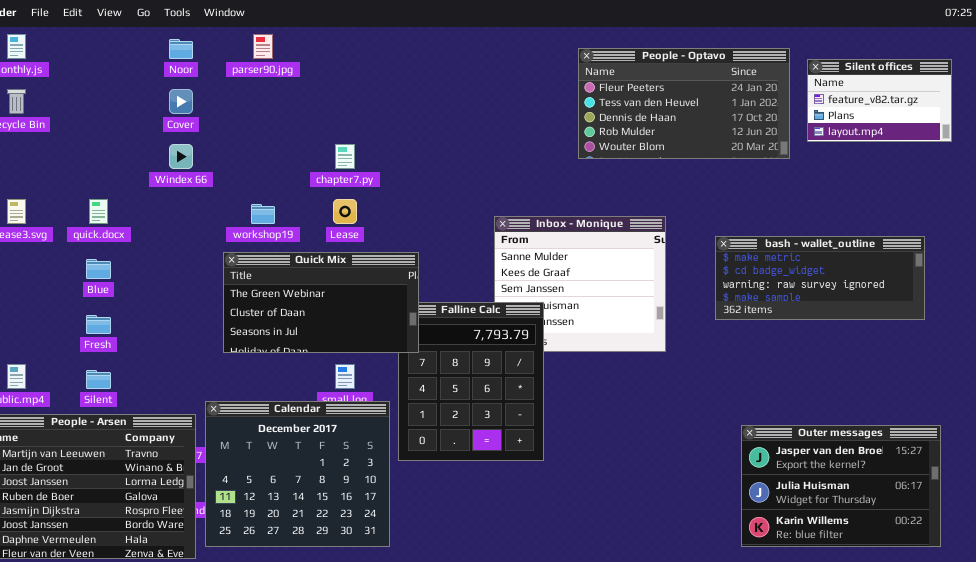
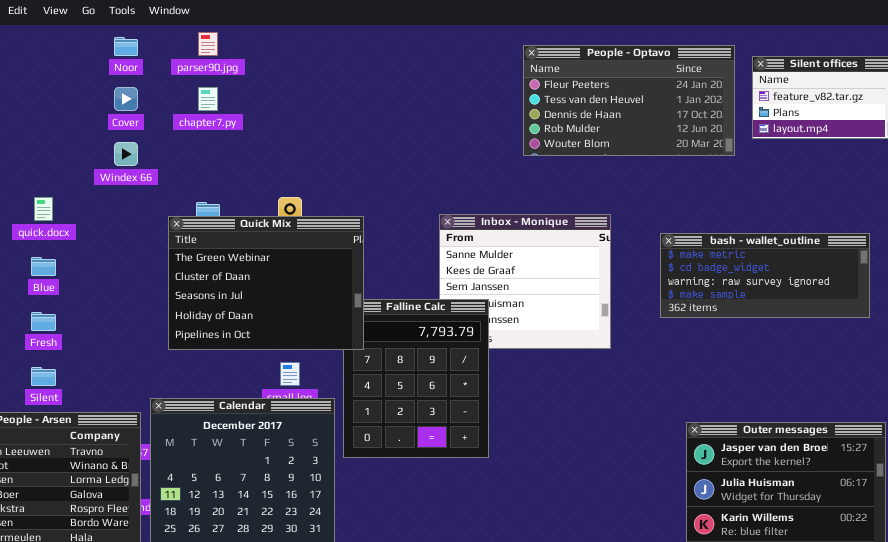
chapter7.py: [335,144,355,169] -> [198,87,218,111], moved
Quick Mix: [223,252,419,353] -> [168,216,364,350], resized

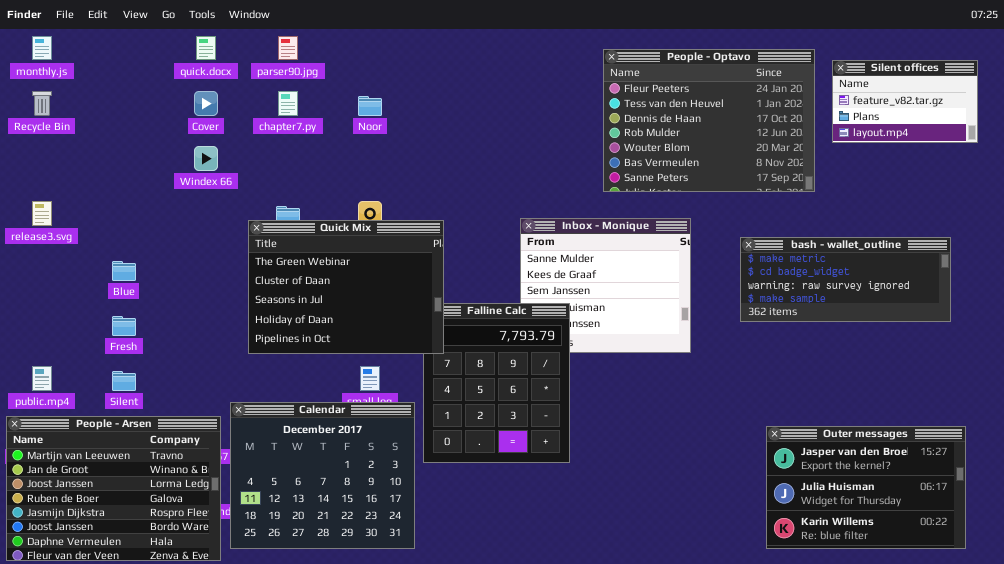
Noor: [114,37,138,56] -> [358,96,382,116], moved
People - Optavo: [523,45,735,156] -> [603,49,815,192], resized
quick.docx: [34,197,53,221] -> [196,36,216,60], moved

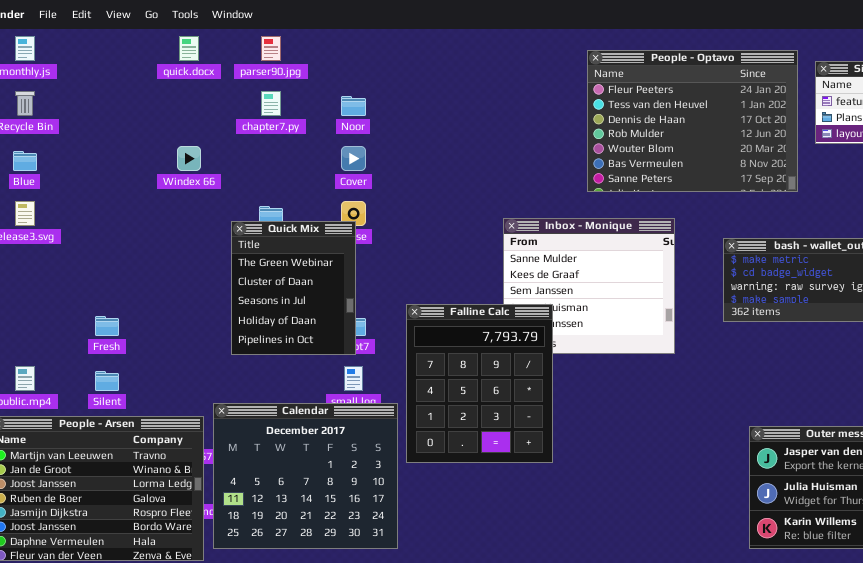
Cover: [194,91,218,116] -> [341,146,366,171], moved
Quick Mix: [248,220,444,354] -> [231,221,356,355], resized
Blue: [112,261,136,281] -> [13,151,37,171], moved

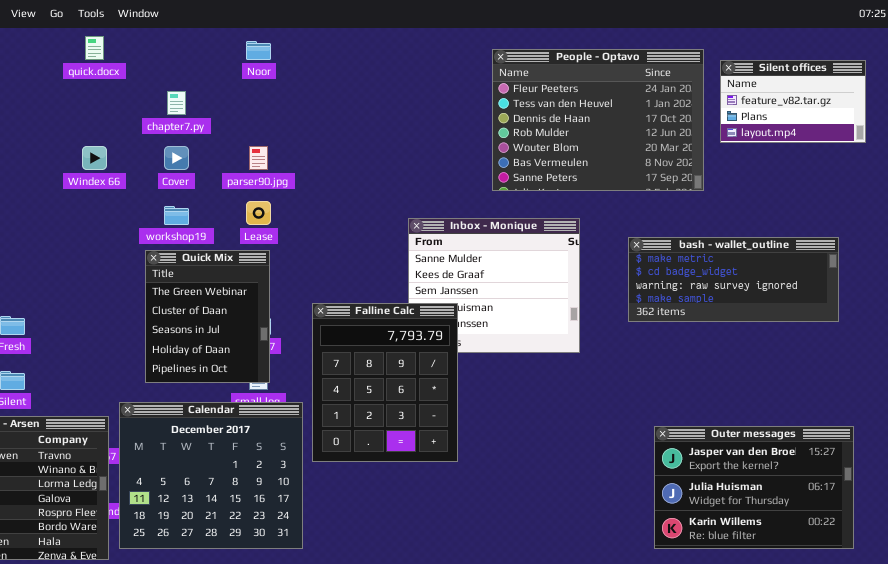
parser90.jpg: [261,36,281,61] -> [249,146,268,170], moved
Noor: [341,96,366,116] -> [246,41,271,60], moved
Cover: [341,146,366,171] -> [164,146,189,170], moved
Quick Mix: [231,221,356,355] -> [145,250,270,383], moved

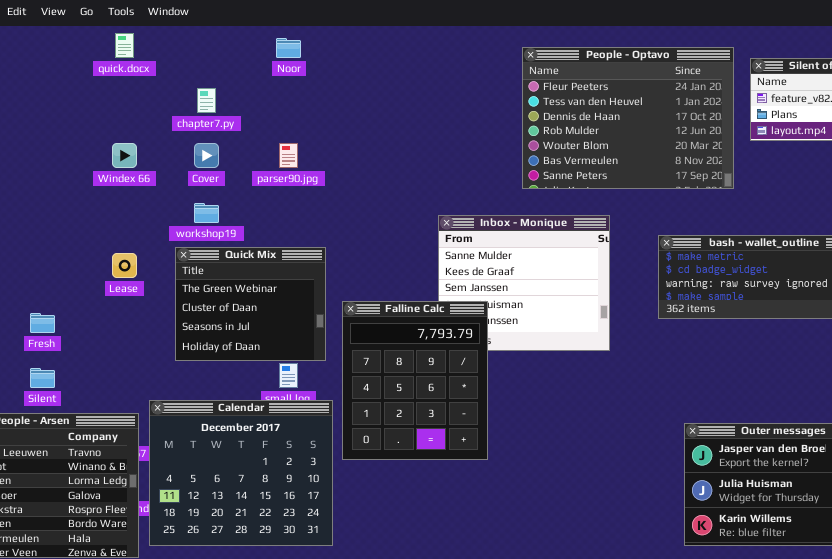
Lease: [246,201,271,225] -> [112,253,137,278], moved
Quick Mix: [145,250,270,383] -> [175,247,326,361], resized

